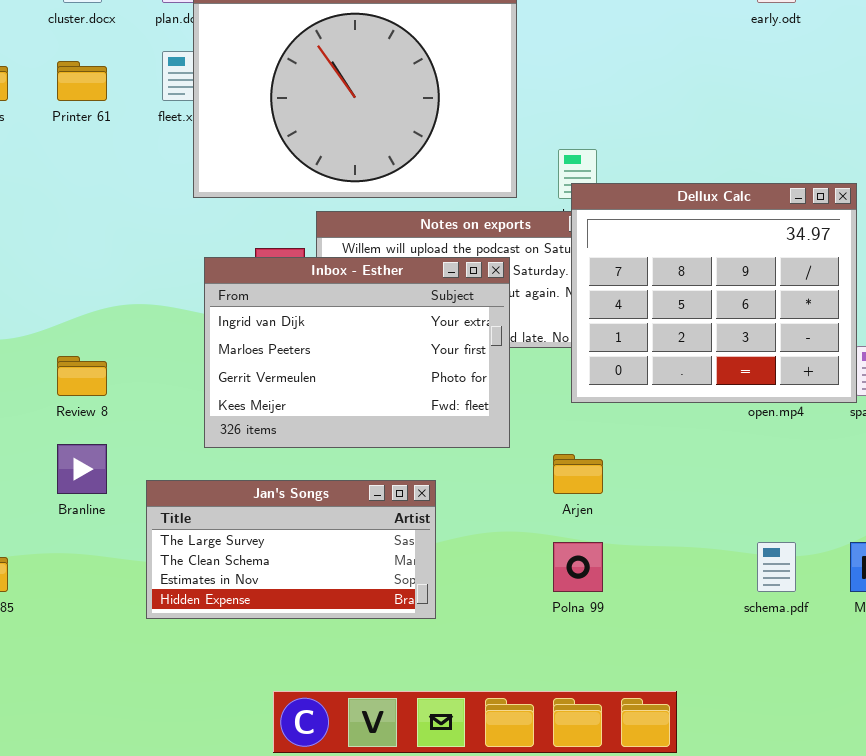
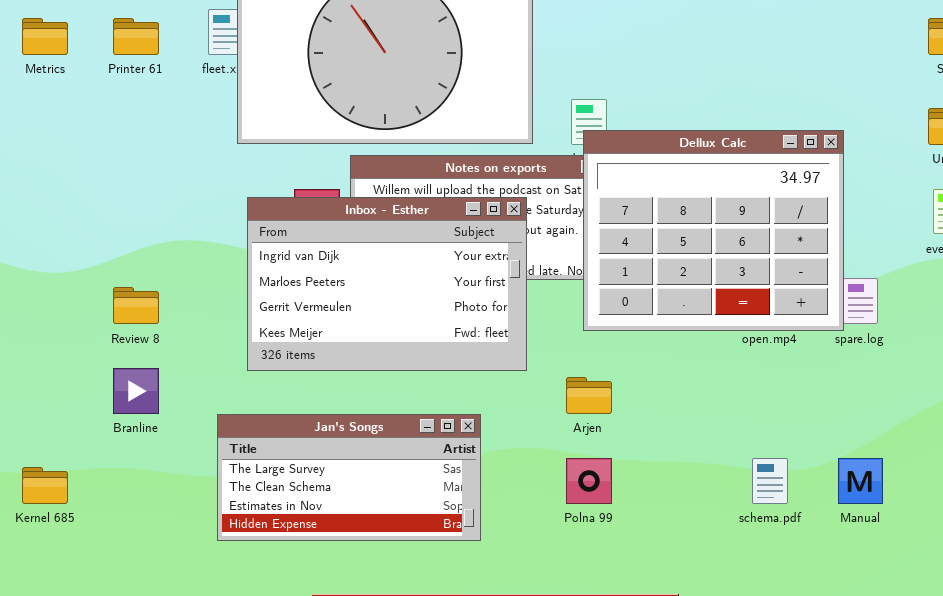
Jan's Songs: [146,480,436,619] -> [217,414,481,541], moved

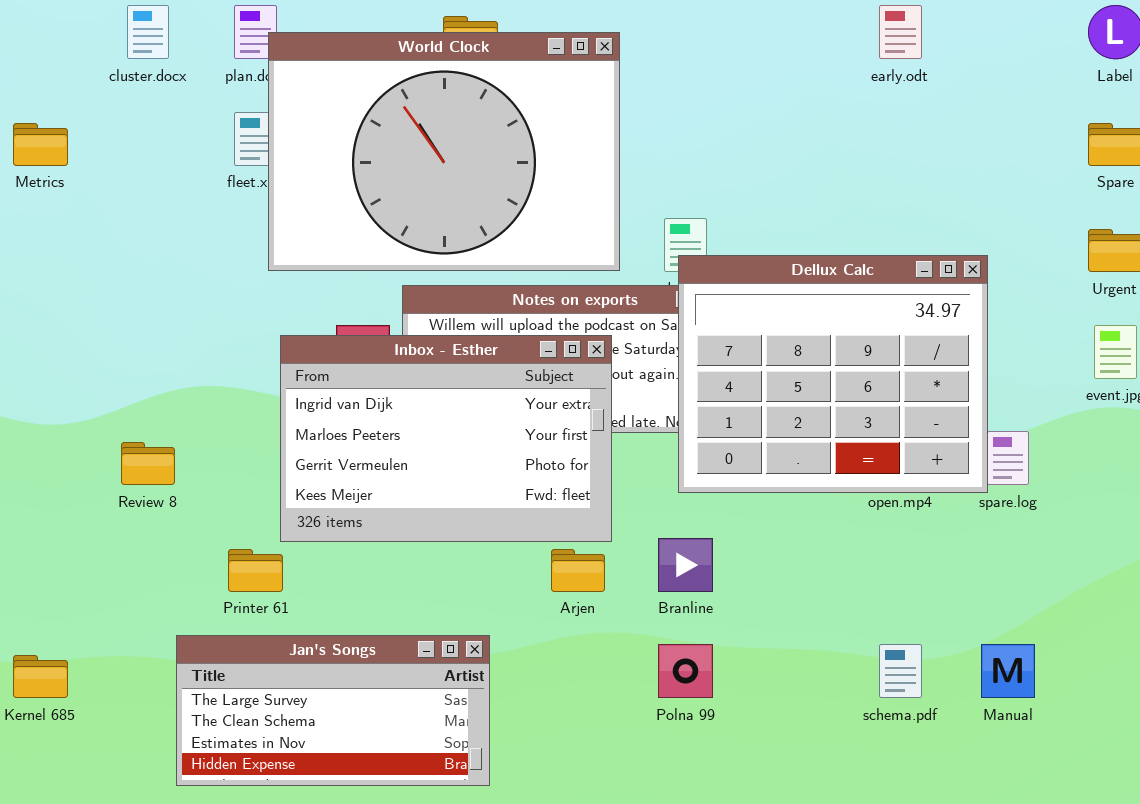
Printer 61: [113,18,159,55] -> [228,549,283,592], moved
Branline: [113,368,159,414] -> [658,538,713,592], moved
Arjen: [566,377,612,414] -> [551,549,605,592], moved
Jan's Songs: [217,414,481,541] -> [176,635,490,786], moved

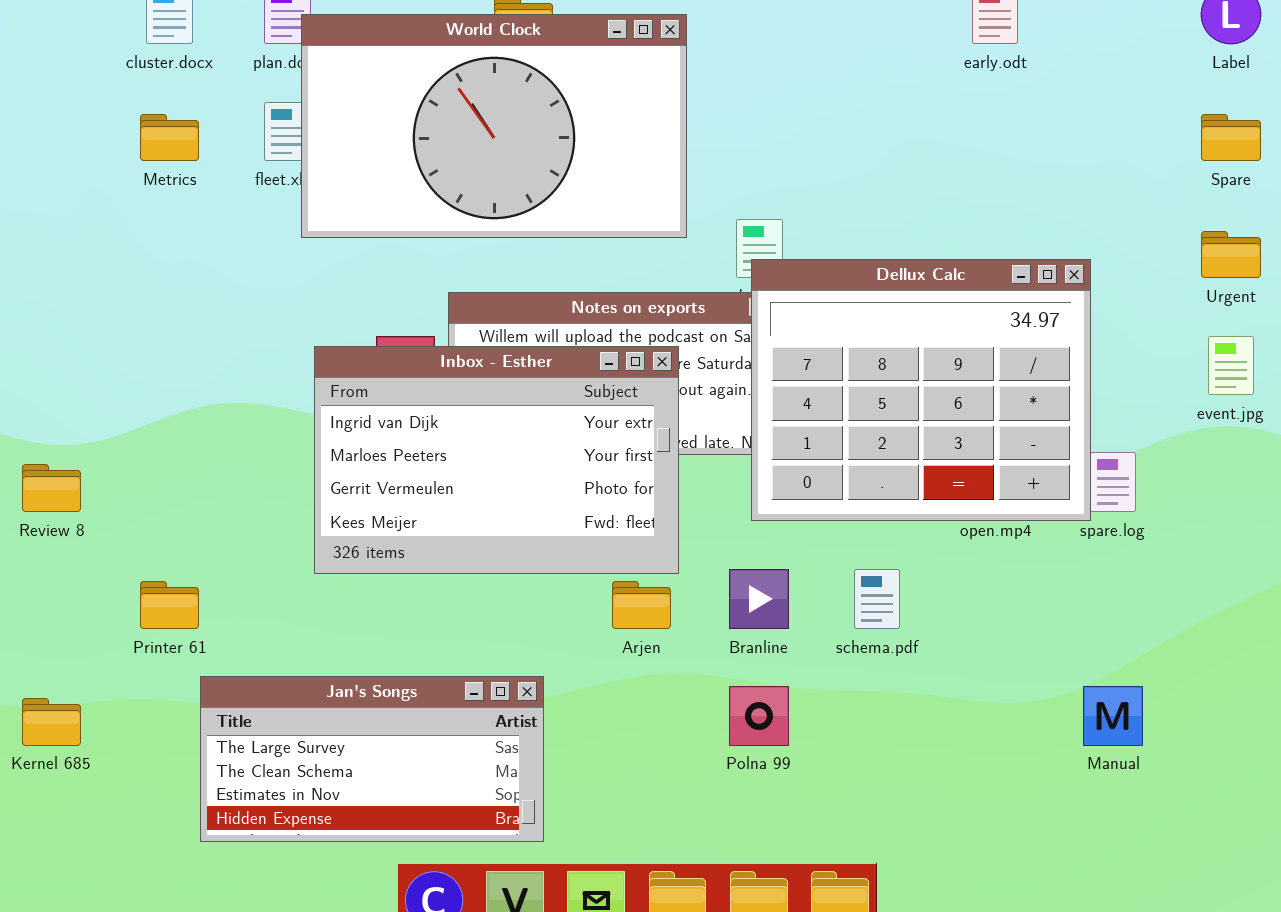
World Clock: [268,32,620,271] -> [301,14,687,238], resized
Metrics: [13,123,68,166] -> [140,114,199,161], moved
Review 8: [121,442,175,485] -> [22,464,81,512], moved
Printer 61: [228,549,283,592] -> [140,581,199,629], moved
schema.pdf: [879,644,922,698] -> [854,569,900,629], moved

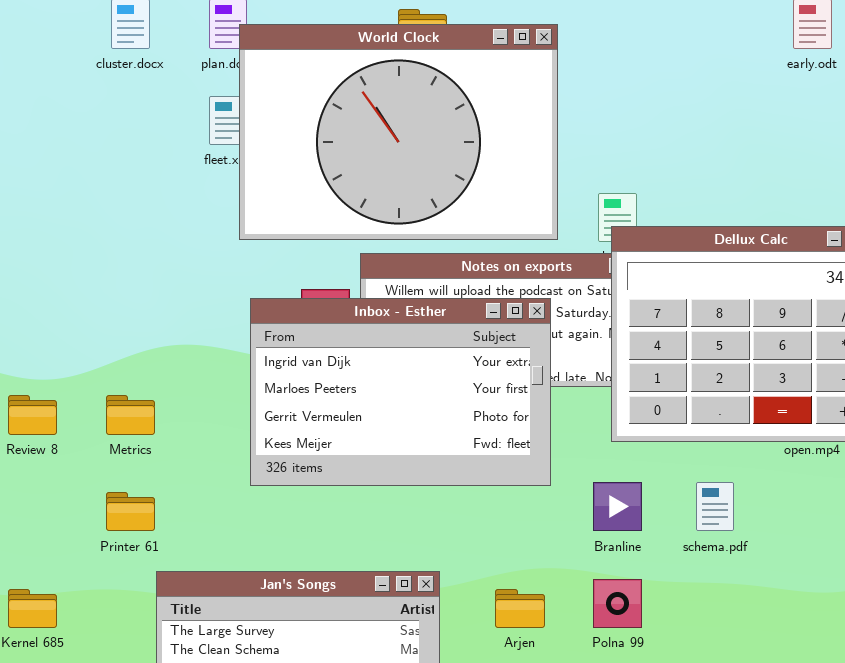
World Clock: [301,14,687,238] -> [239,24,558,240], resized
Metrics: [140,114,199,161] -> [106,395,155,435], moved
Arjen: [612,581,671,629] -> [495,589,545,628], moved

